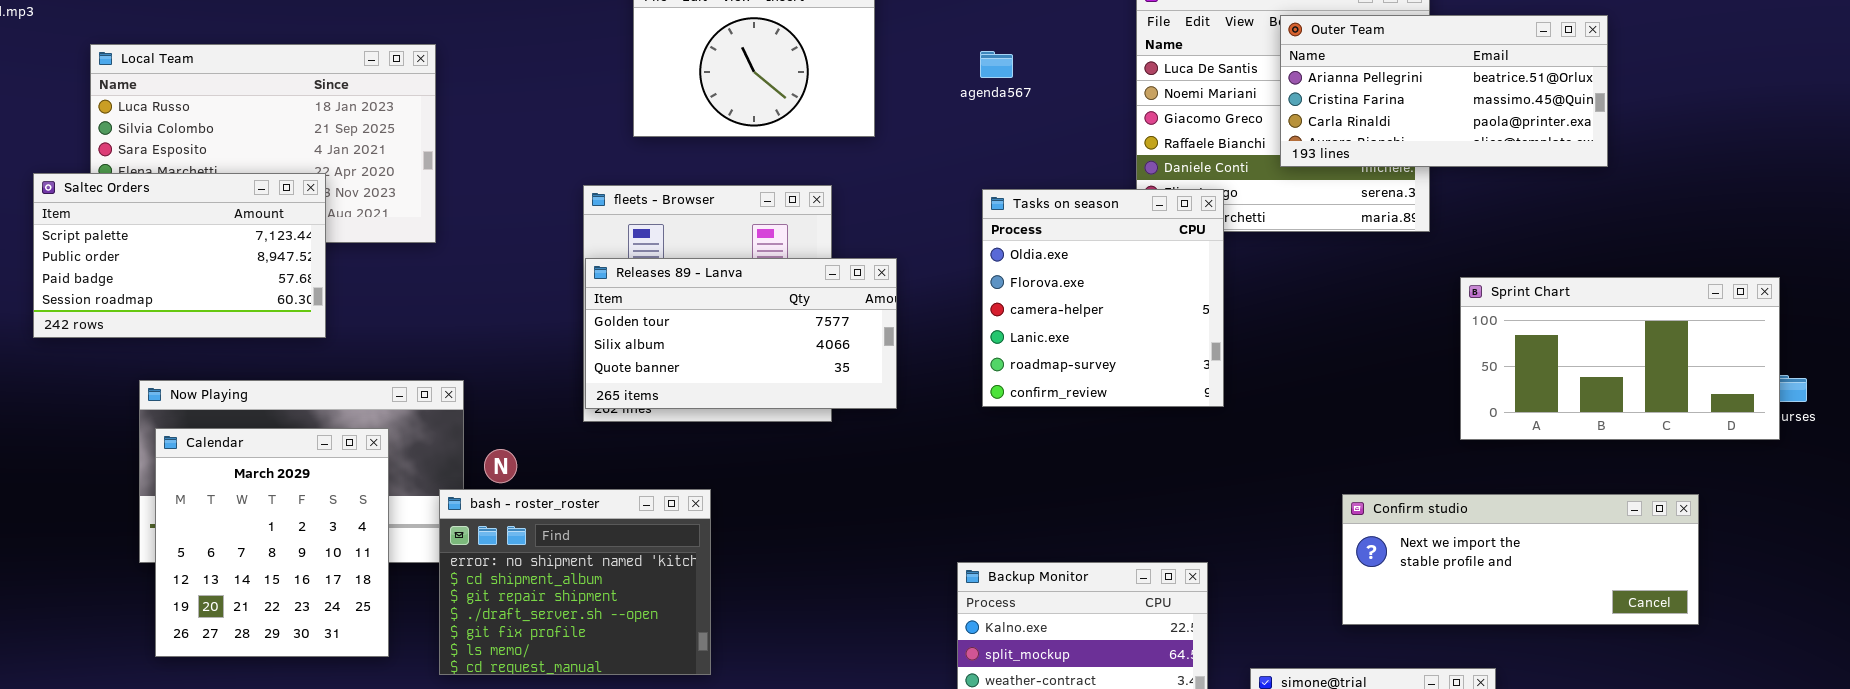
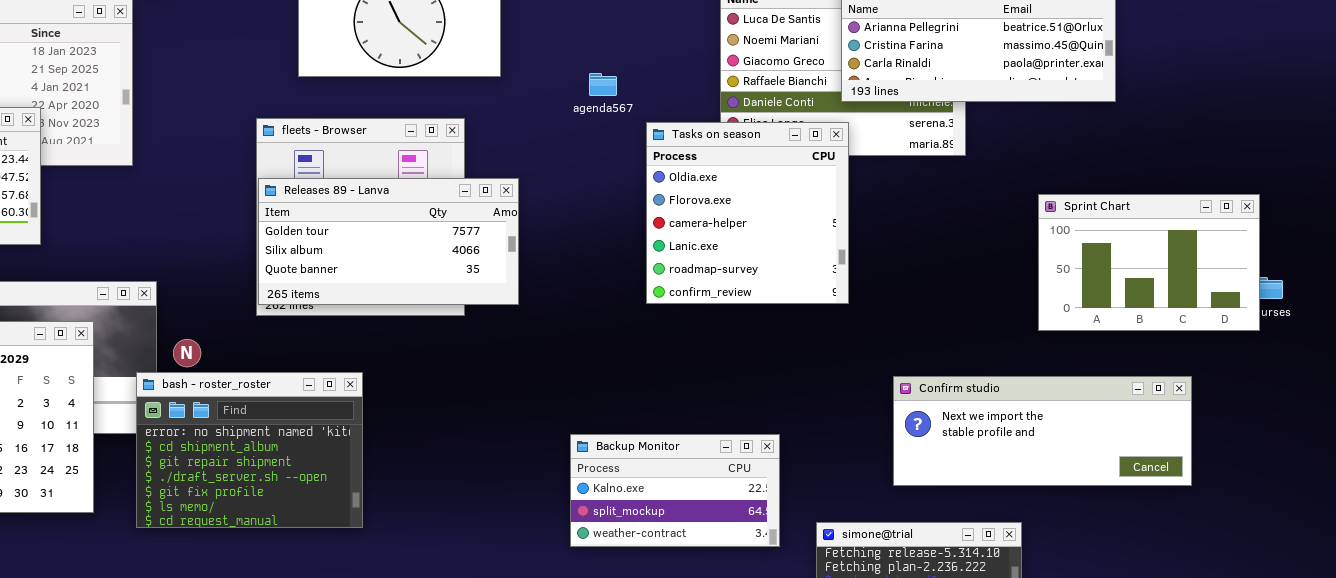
agenda567: [980,51,1013,78] -> [589,73,617,96], moved
Tasks on season: [982,189,1224,407] -> [646,122,849,304], moved
Sprint Chart: [1460,277,1780,440] -> [1038,194,1260,331], resized

